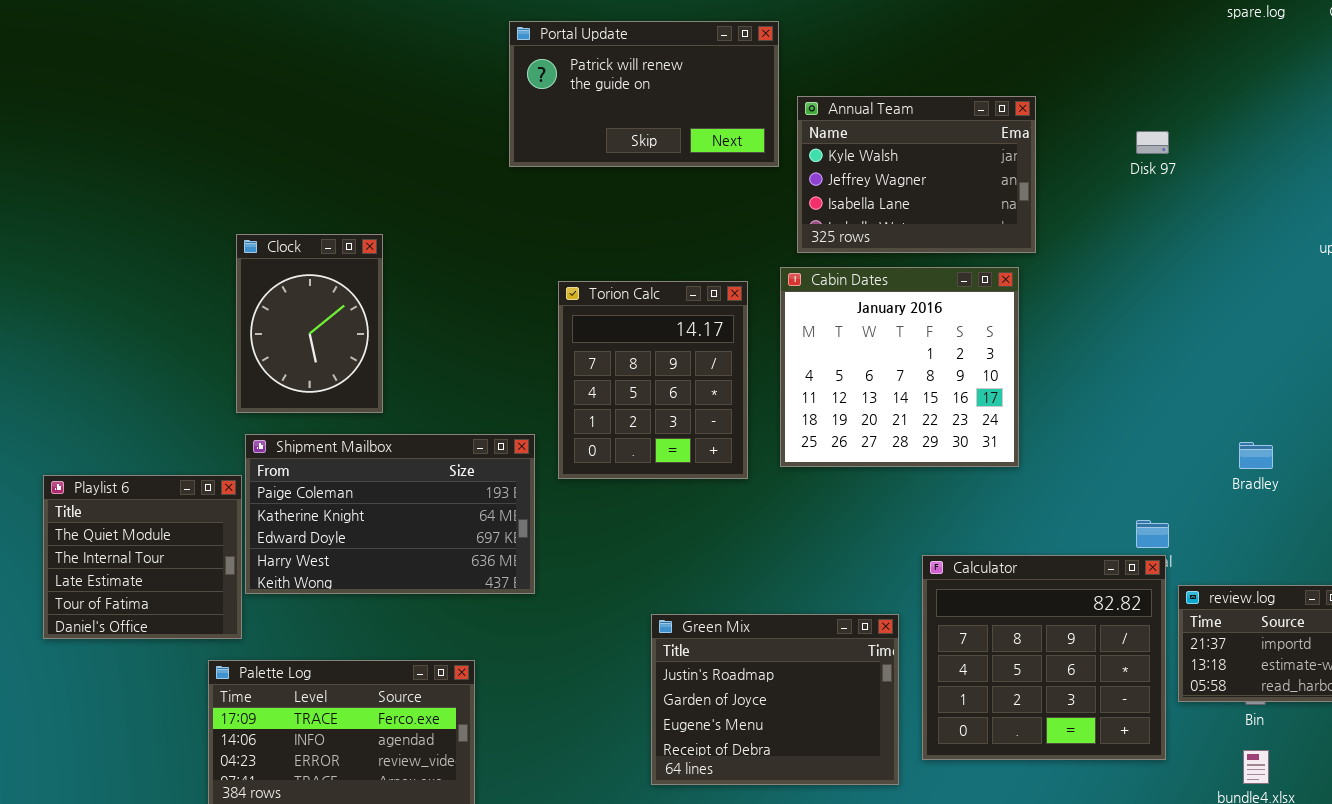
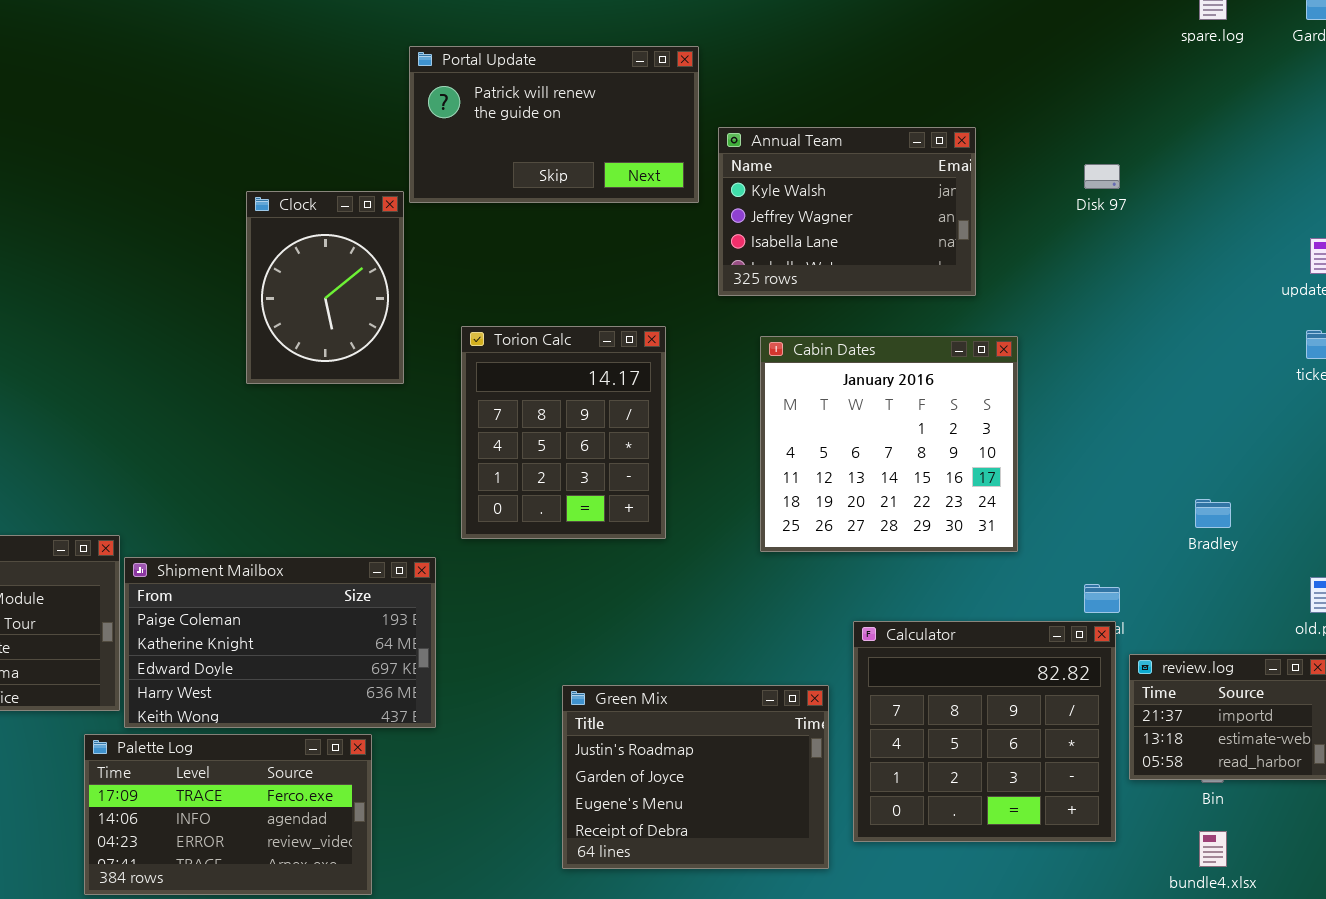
Clock: [236,234,383,413] -> [246,191,404,384], moved
Cabin Dates: [780,267,1019,467] -> [760,336,1018,552], moved
Shipment Mailbox: [245,434,535,594] -> [124,557,436,728], moved

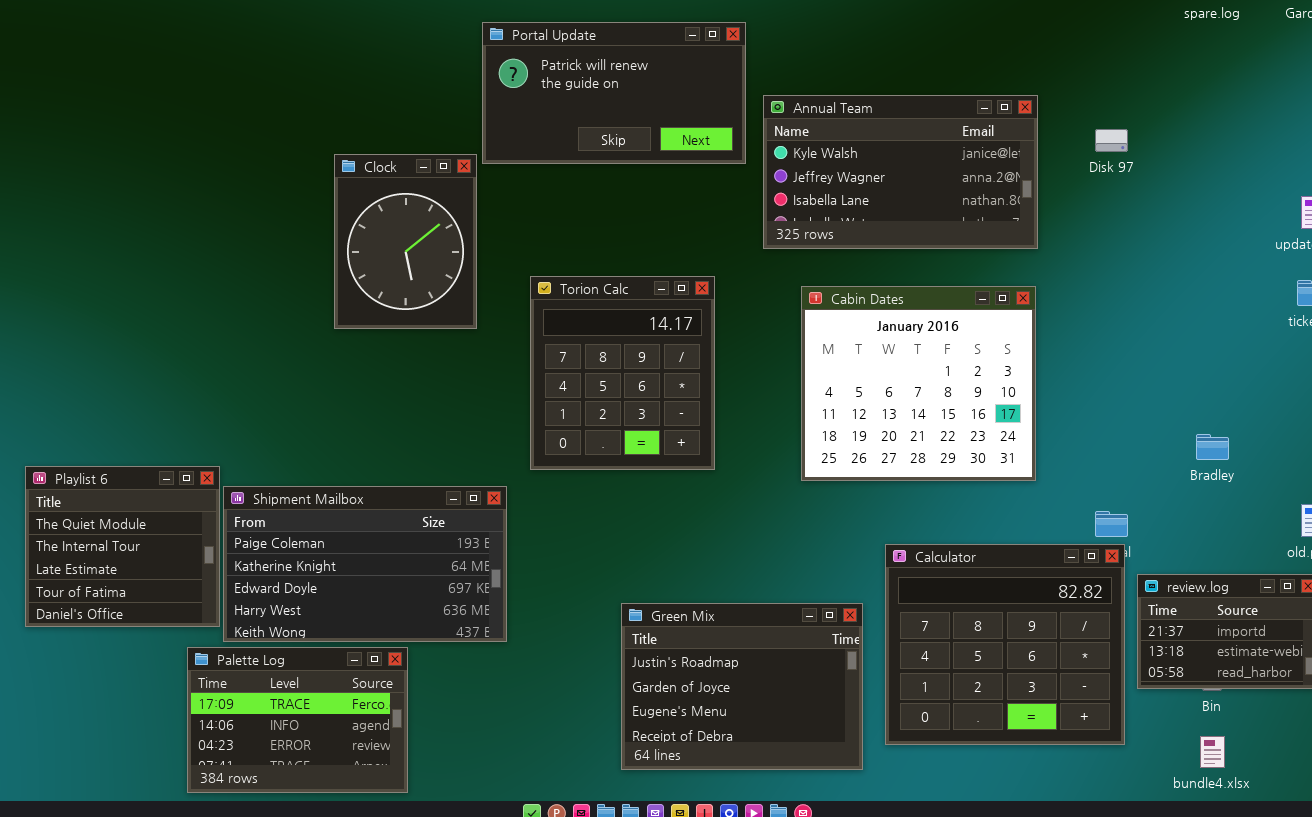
Annual Team: [718,127,976,296] -> [763,95,1038,249], resized
Palette Log: [84,734,372,895] -> [187,647,408,793], resized

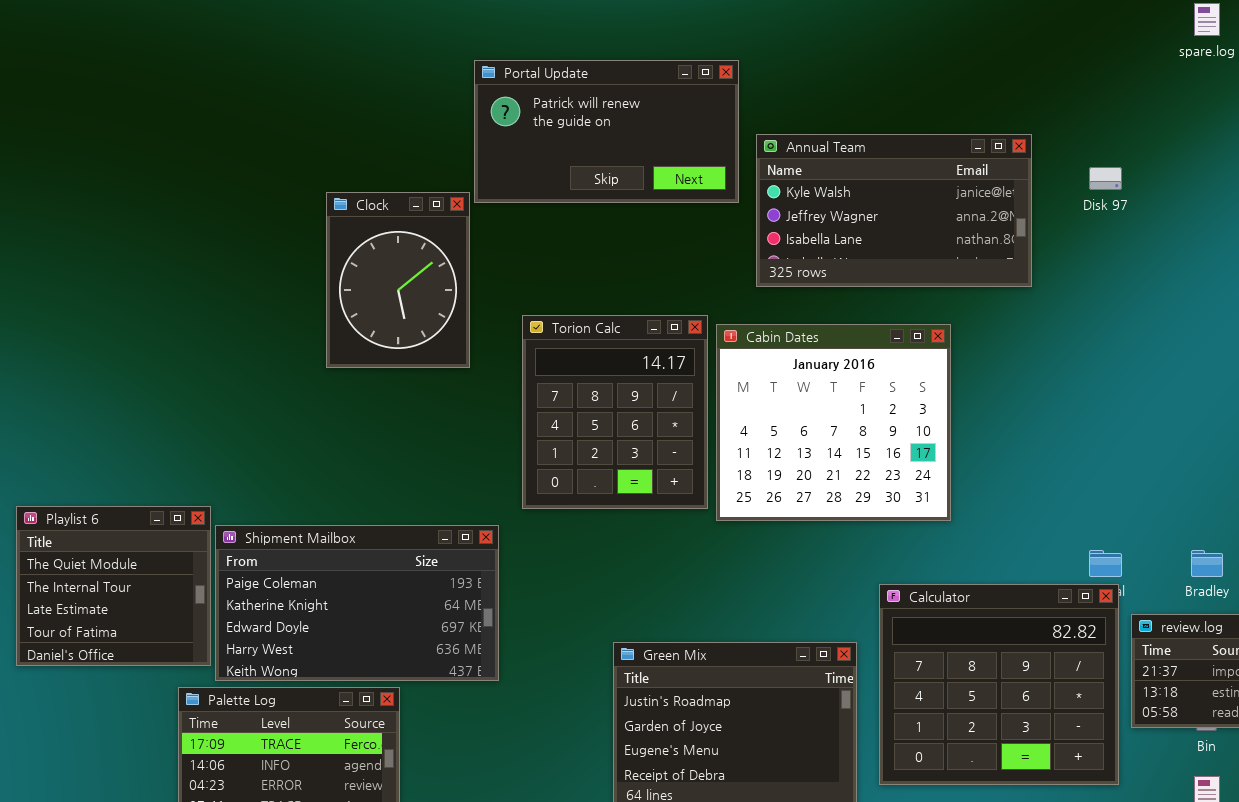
Cabin Dates: [801,286,1036,481] -> [716,324,951,521], moved
Bradley: [1196,434,1229,460] -> [1191,550,1223,577], moved

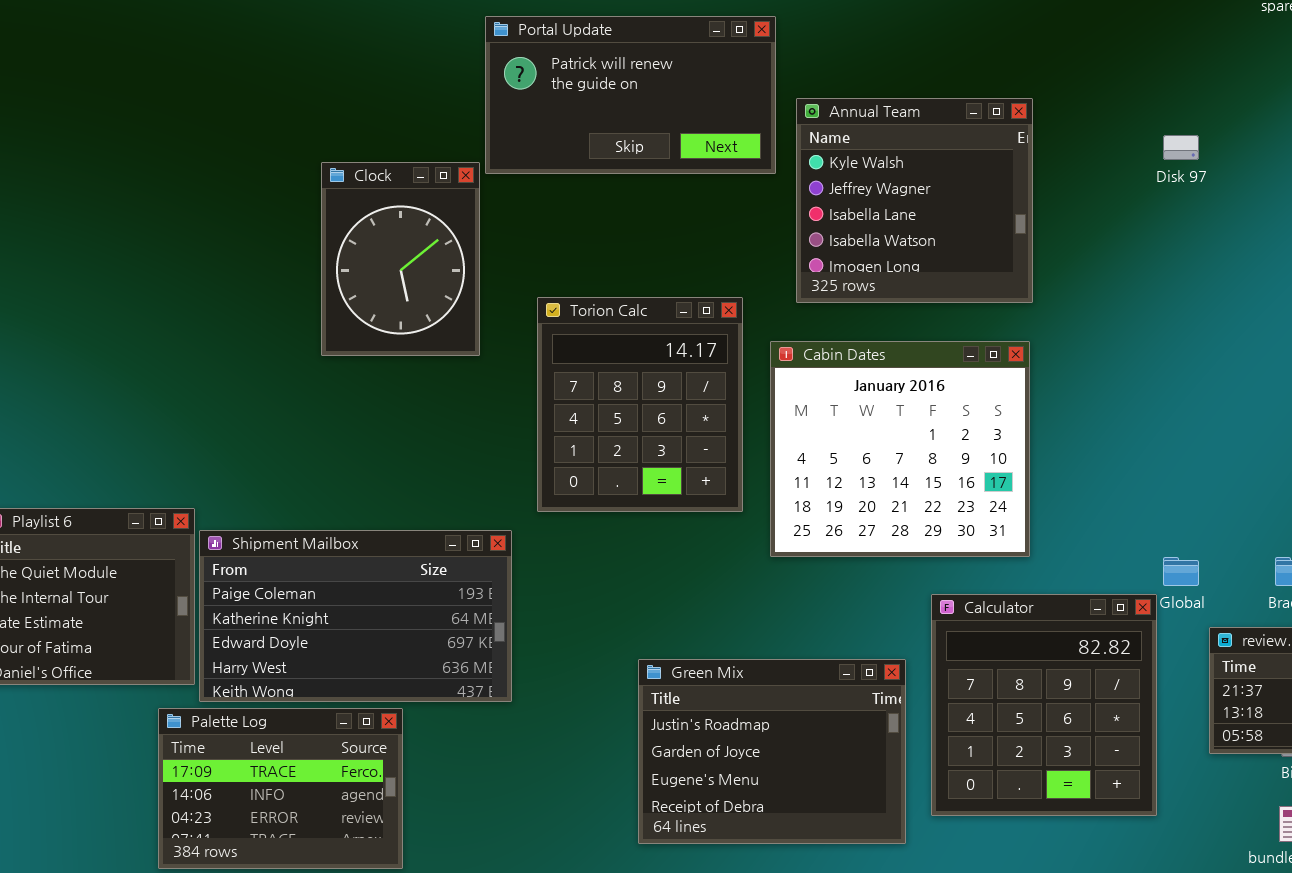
Annual Team: [756,134,1032,287] -> [796,98,1033,303], resized
Cabin Dates: [716,324,951,521] -> [770,341,1030,557], moved
Calculator: [879,584,1119,785] -> [931,594,1157,816], resized

